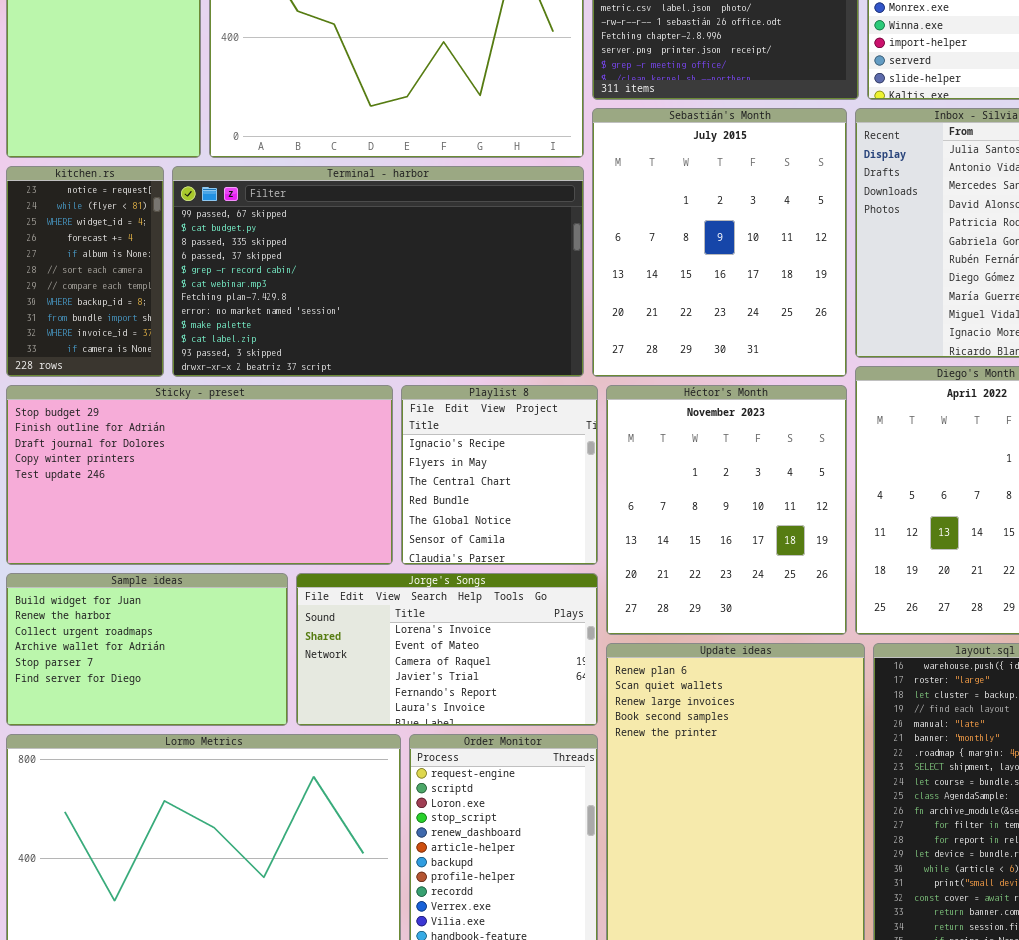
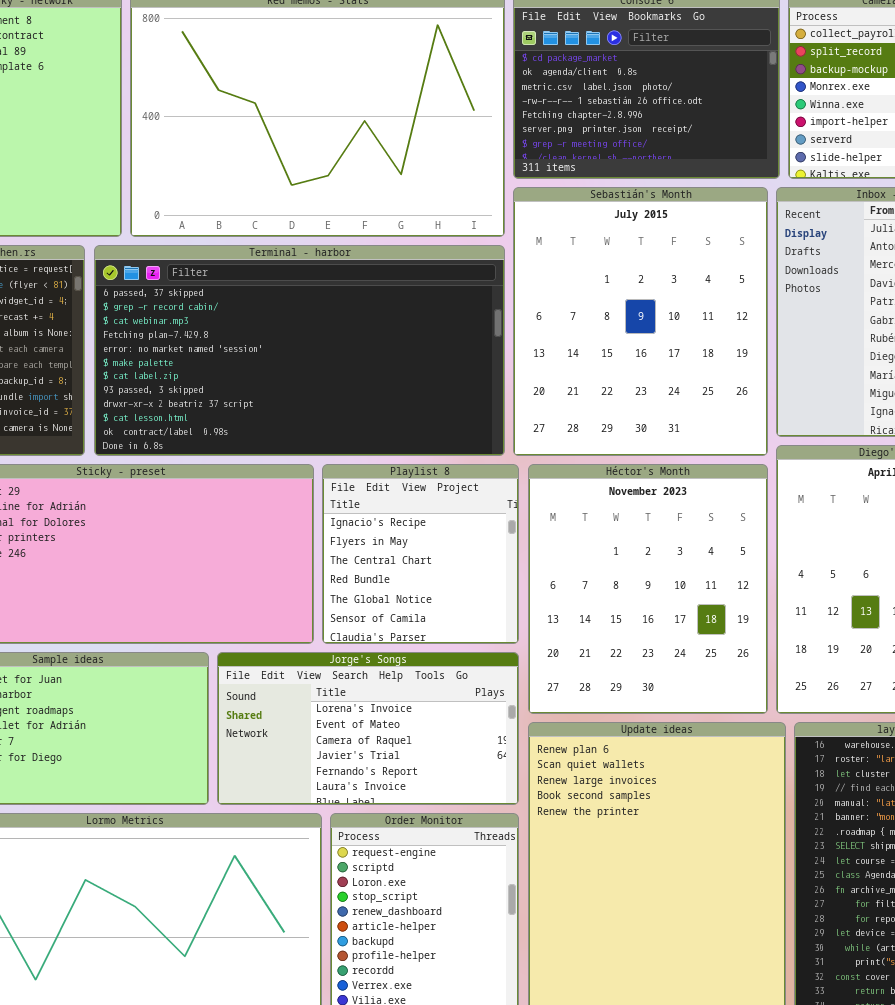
Terminal - harbor: [172,166,584,377] -> [94,245,505,456], scrolled down 3 rows

